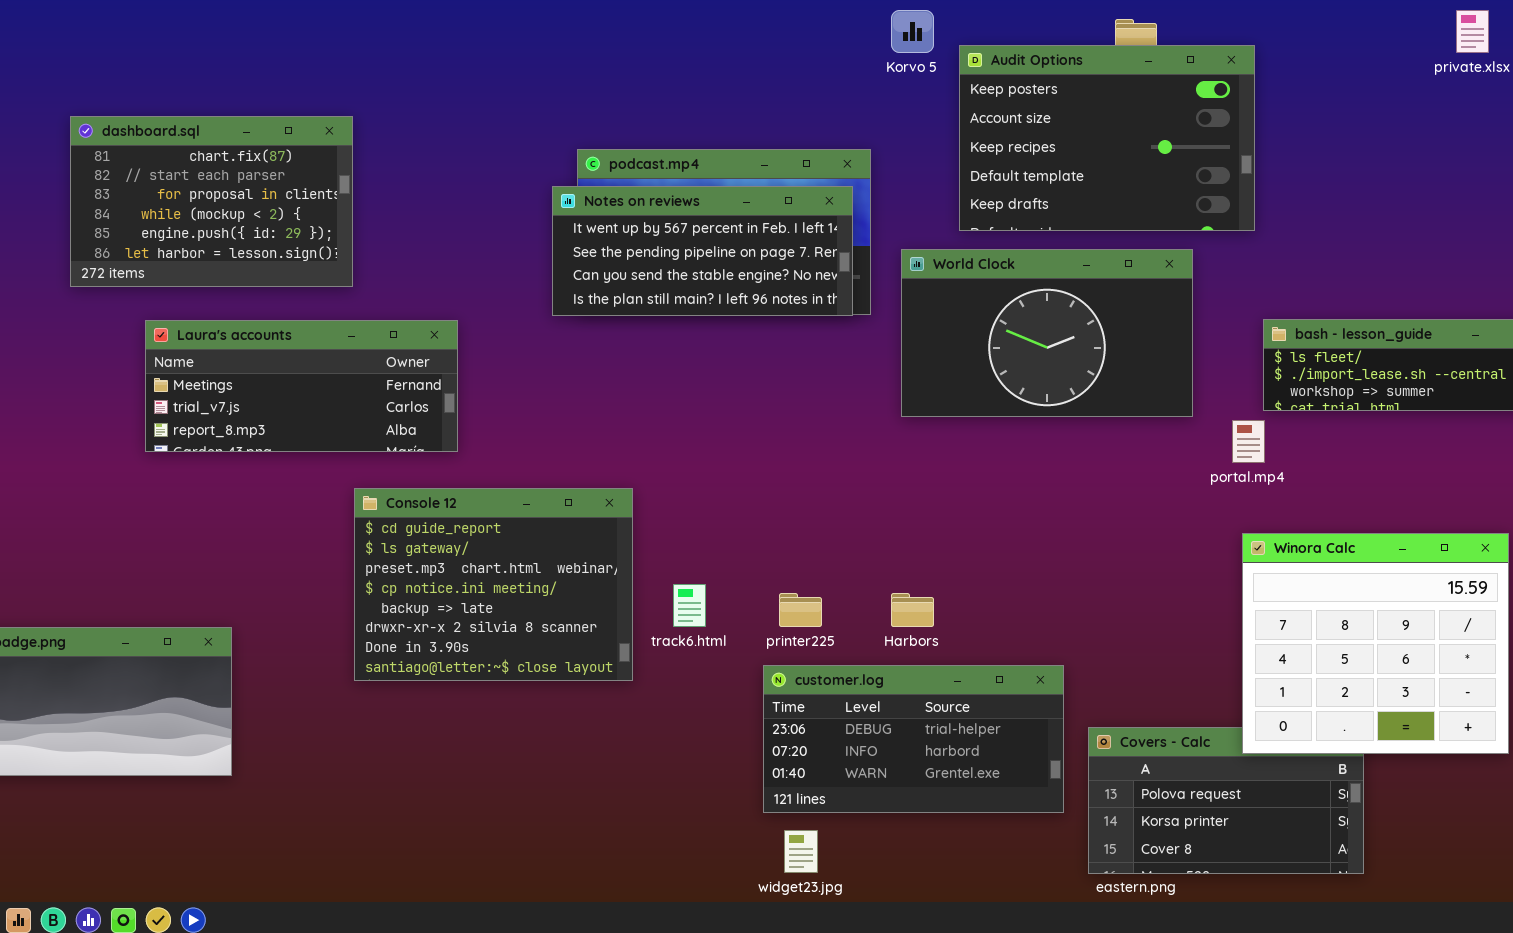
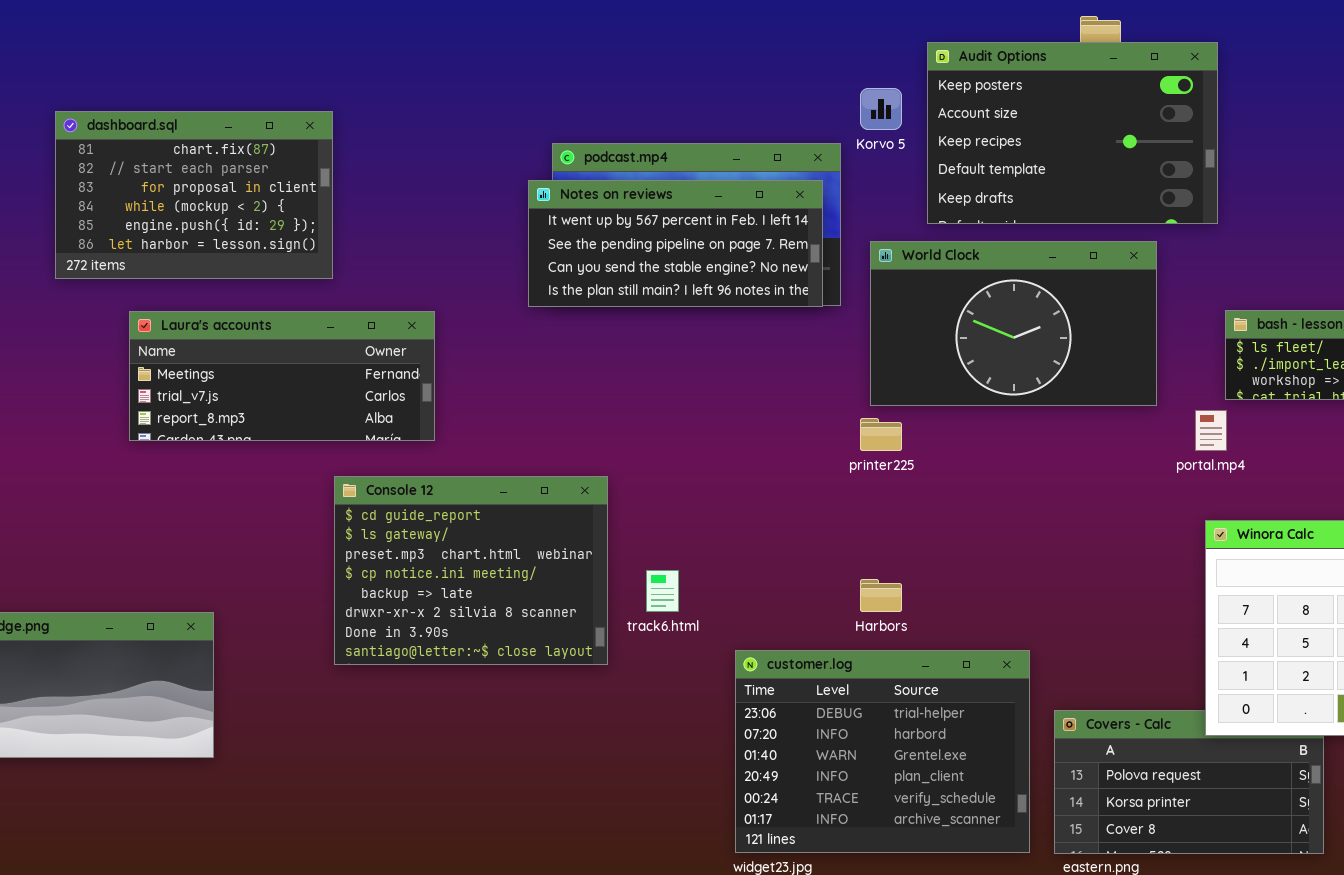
Korvo 5: [891,10,934,53] -> [860,88,902,130], moved
printer225: [779,593,822,627] -> [860,418,902,451], moved
customer.log: [763,665,1064,813] -> [735,650,1030,853], resized

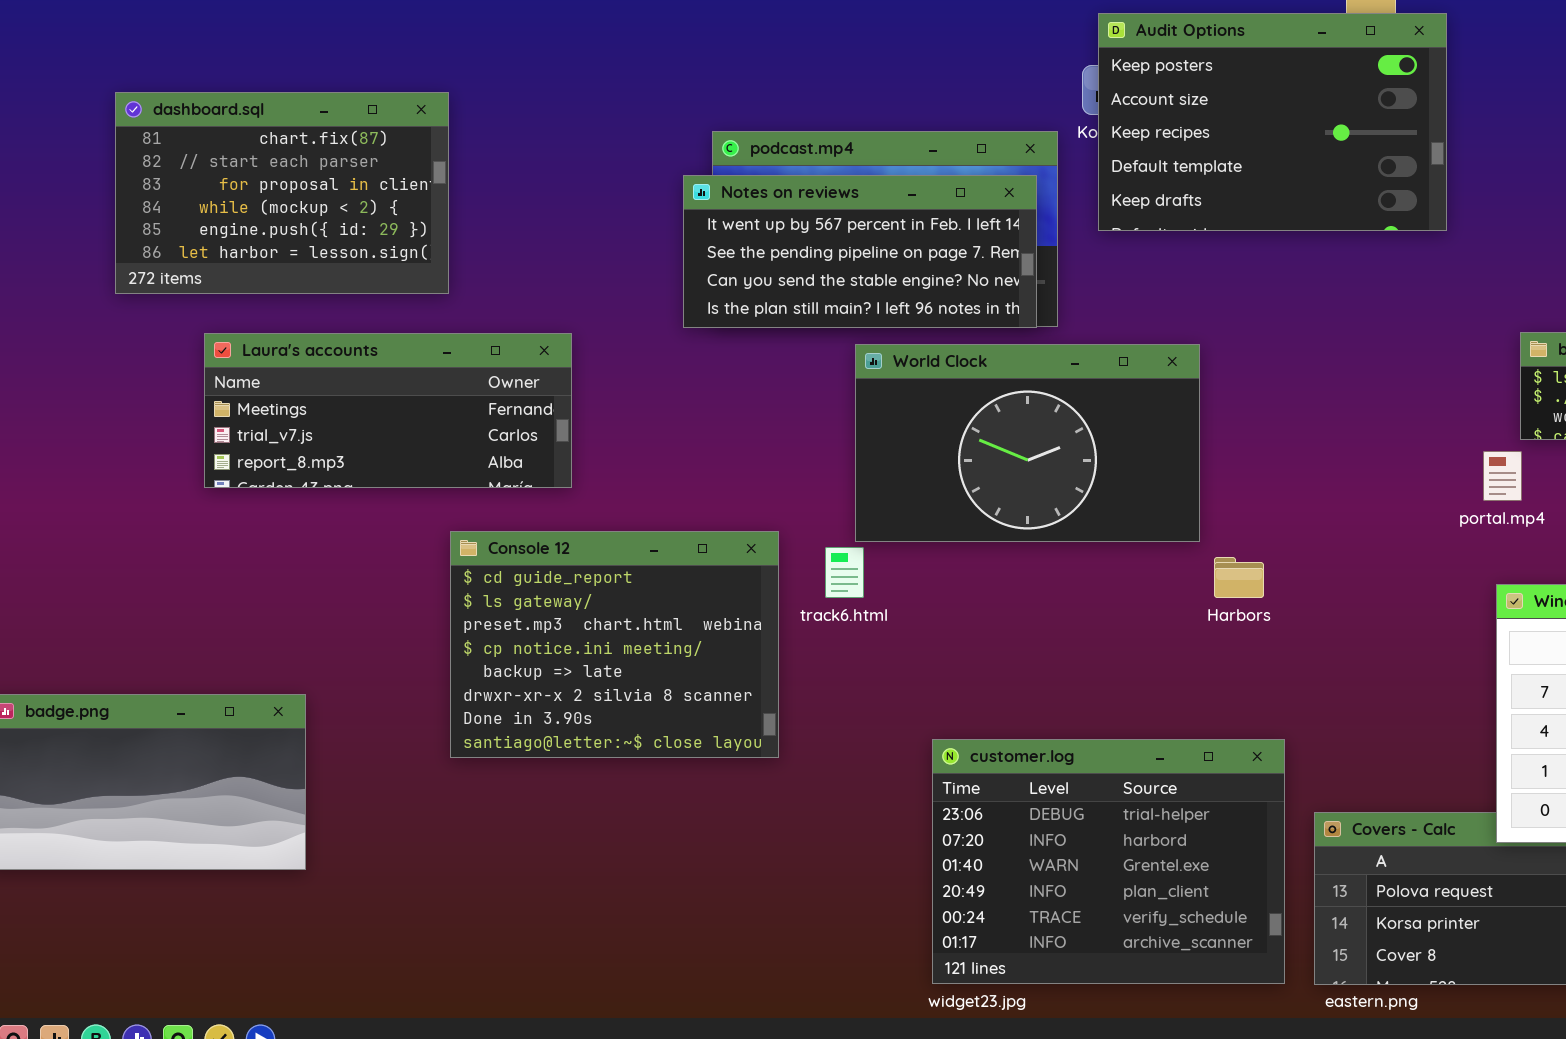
Audit Options: [927,42,1218,224] -> [1098,13,1447,231], moved
World Clock: [870,241,1157,406] -> [855,344,1200,542], moved
track6.html: [646,570,679,612] -> [825,547,864,598], moved
Harbors: [860,579,902,612] -> [1214,557,1264,598], moved

